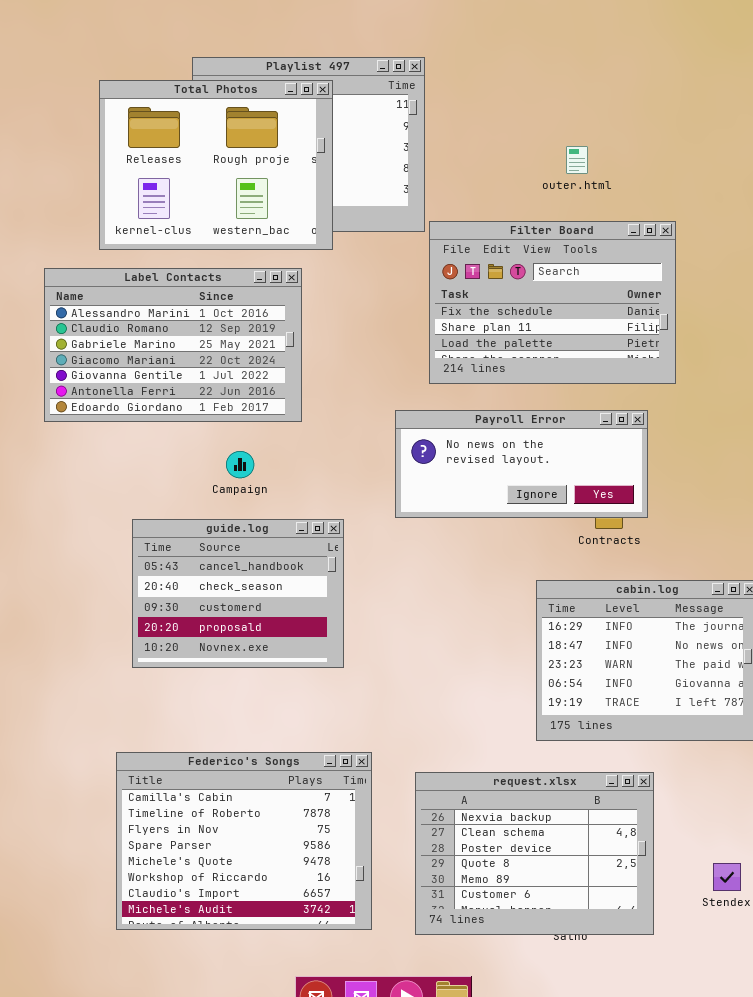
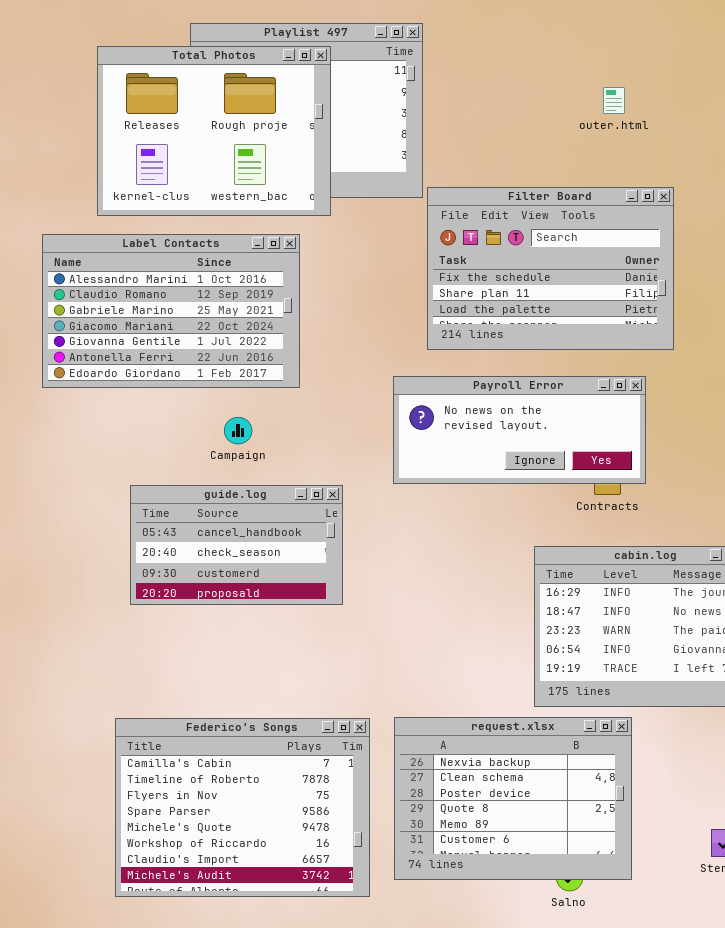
outer.html: [566,146,588,174] -> [603,87,625,114], moved
guide.log: [132,519,344,668] -> [130,485,343,605], resized
request.xlsx: [415,772,654,935] -> [394,717,632,880], moved

